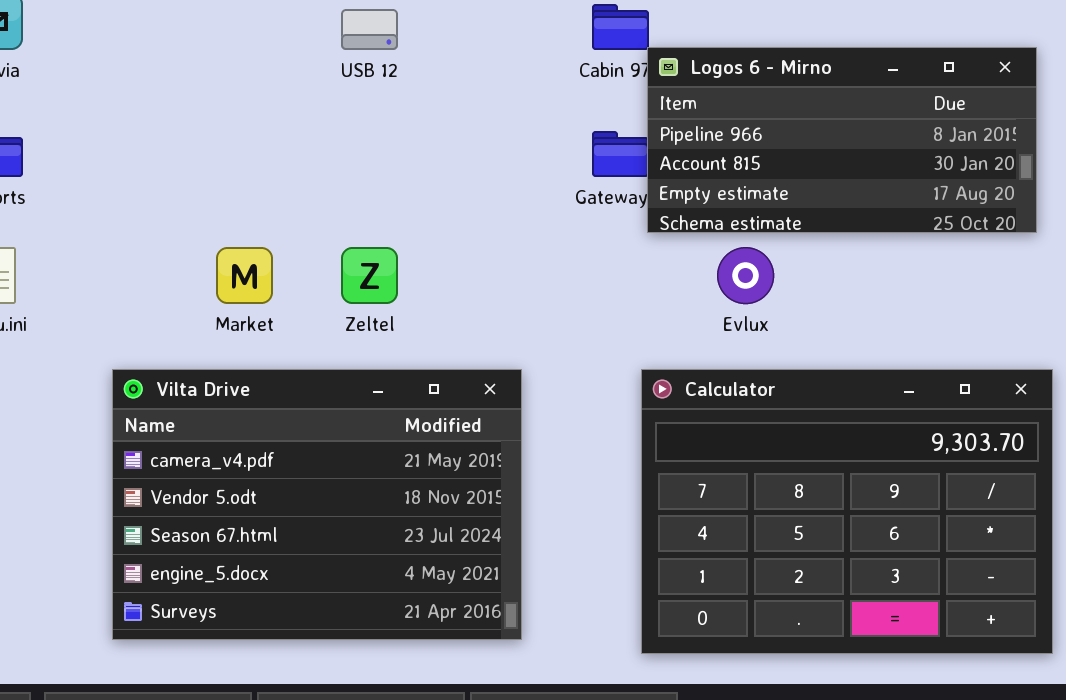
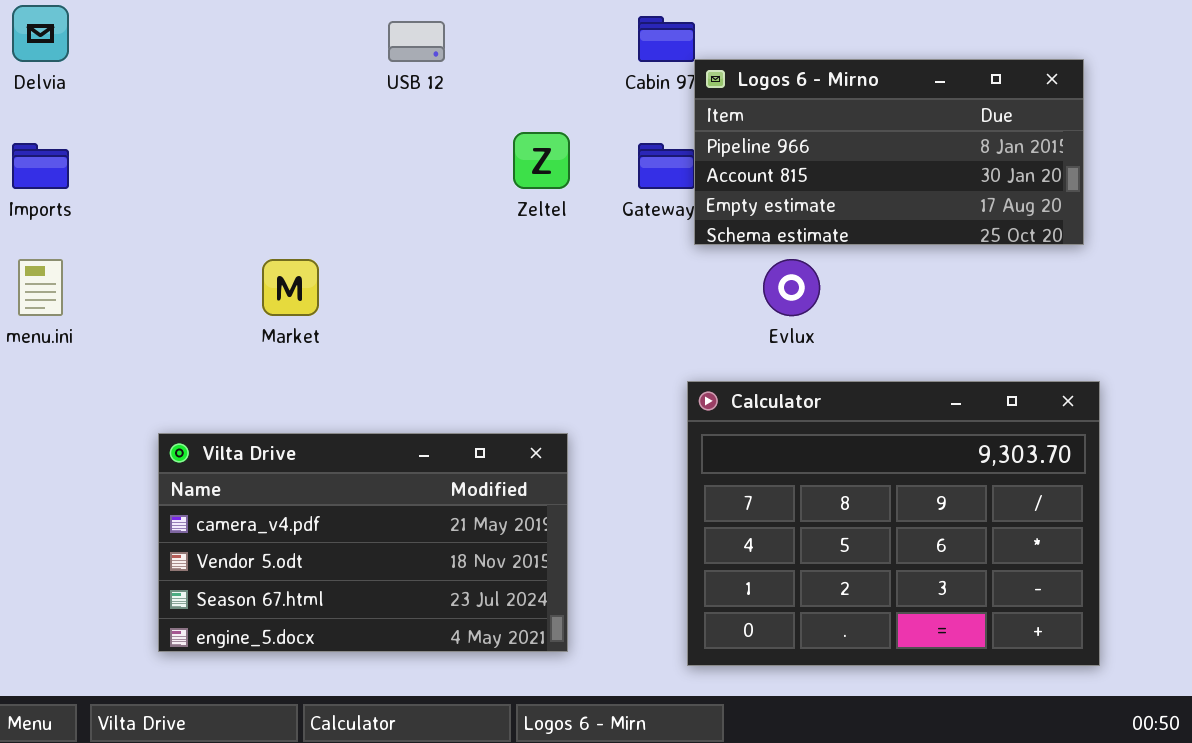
Zeltel: [341,247,398,304] -> [513,132,570,189], moved
Vilta Drive: [112,369,522,640] -> [158,433,568,652], resized

